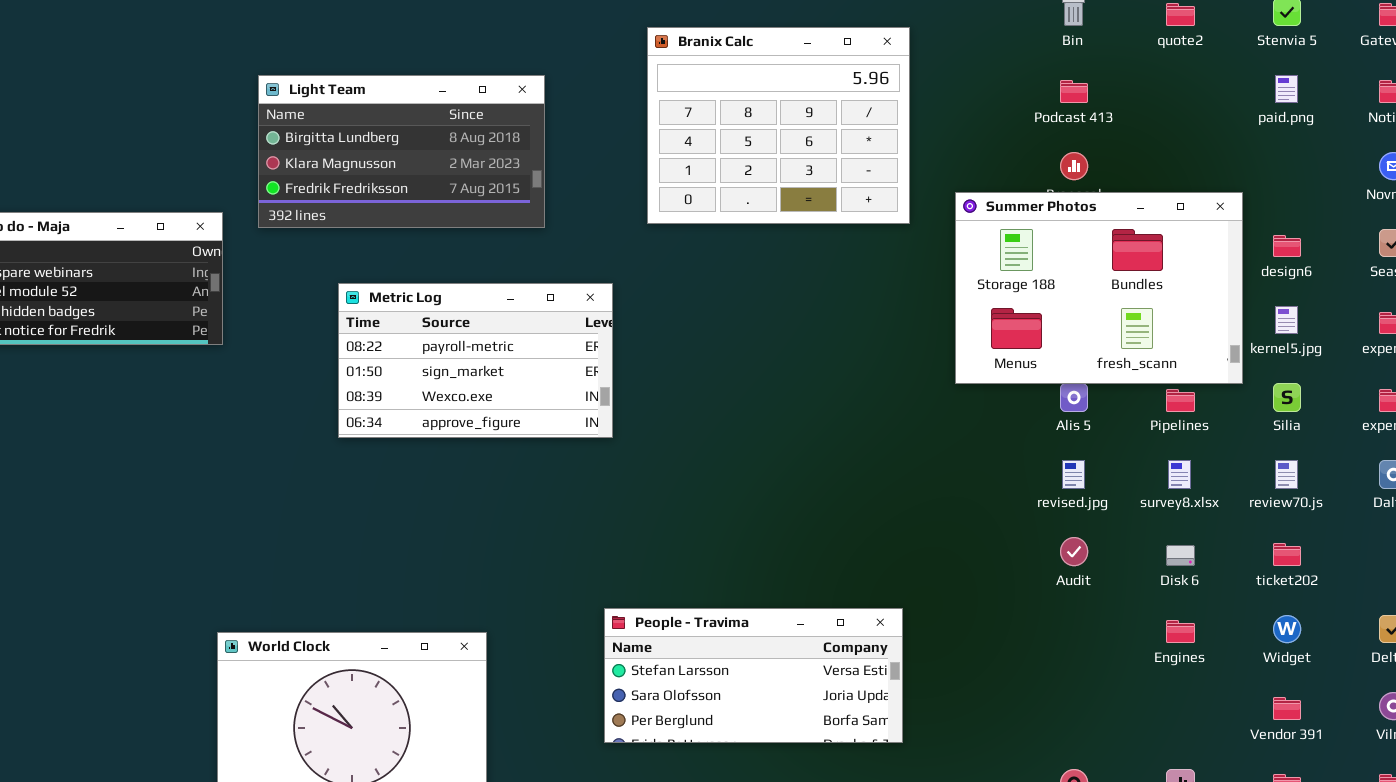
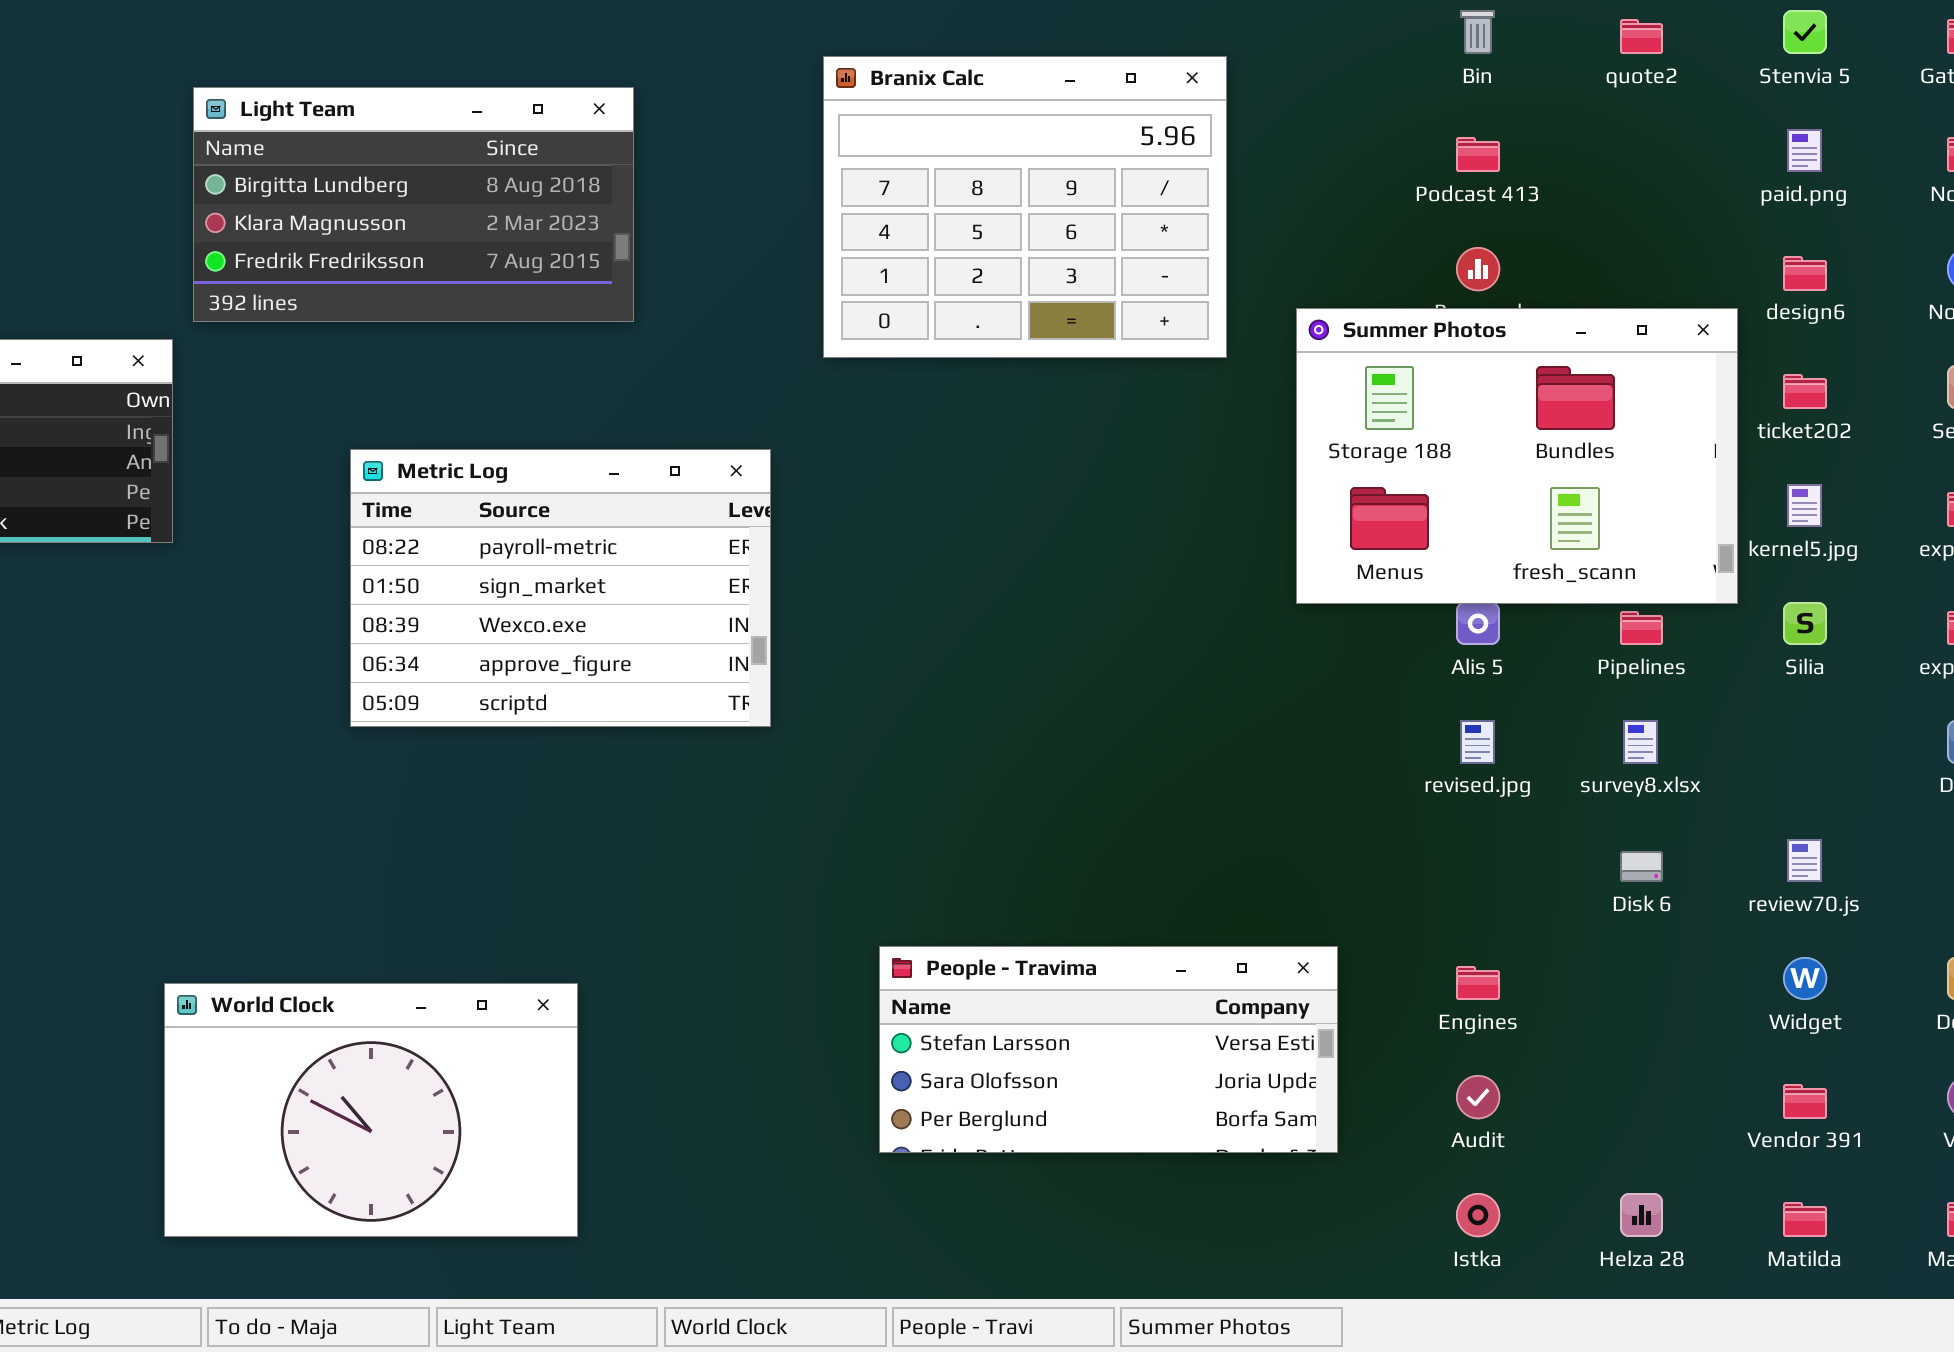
Light Team: [258,75,545,228] -> [193,87,634,322], moved
design6: [1273,235,1301,257] -> [1783,256,1827,291], moved
Metric Log: [338,283,613,438] -> [350,449,771,727], resized
review70.js: [1275,460,1298,489] -> [1787,839,1822,882], moved
Audit: [1060,537,1088,566] -> [1456,1075,1500,1119], moved
ticket202: [1273,543,1301,566] -> [1783,374,1827,409], moved
People - Travima: [604,608,903,743] -> [879,946,1338,1153], moved
Engines: [1166,620,1195,643] -> [1456,966,1500,1000], moved

